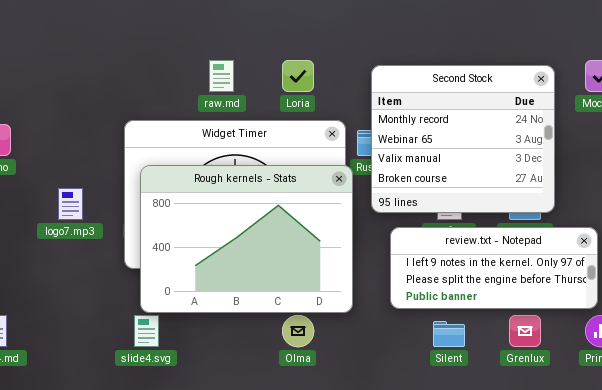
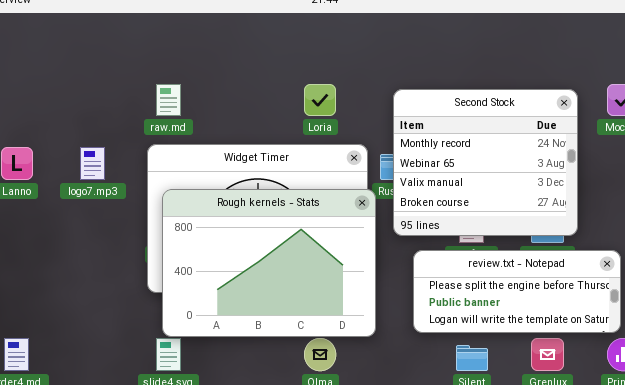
raw.md: [209,60,234,92] -> [156,84,181,116], moved
logo7.mp3: [58,188,83,220] -> [80,147,105,180], moved
review.txt - Notepad: [390,227,598,309] -> [413,250,621,333], scrolled down 1 row

